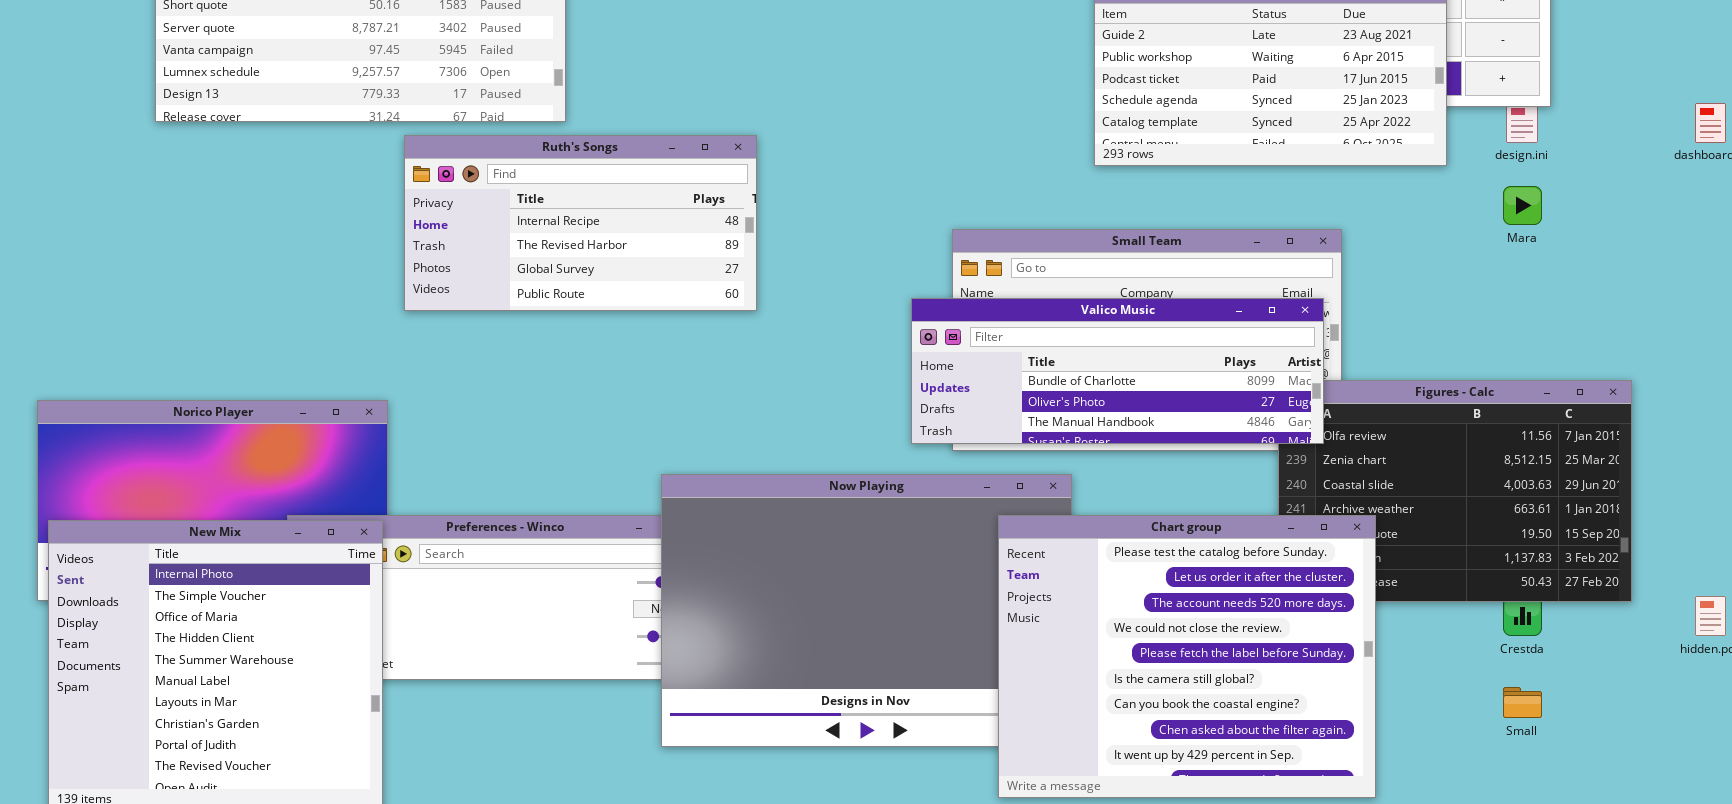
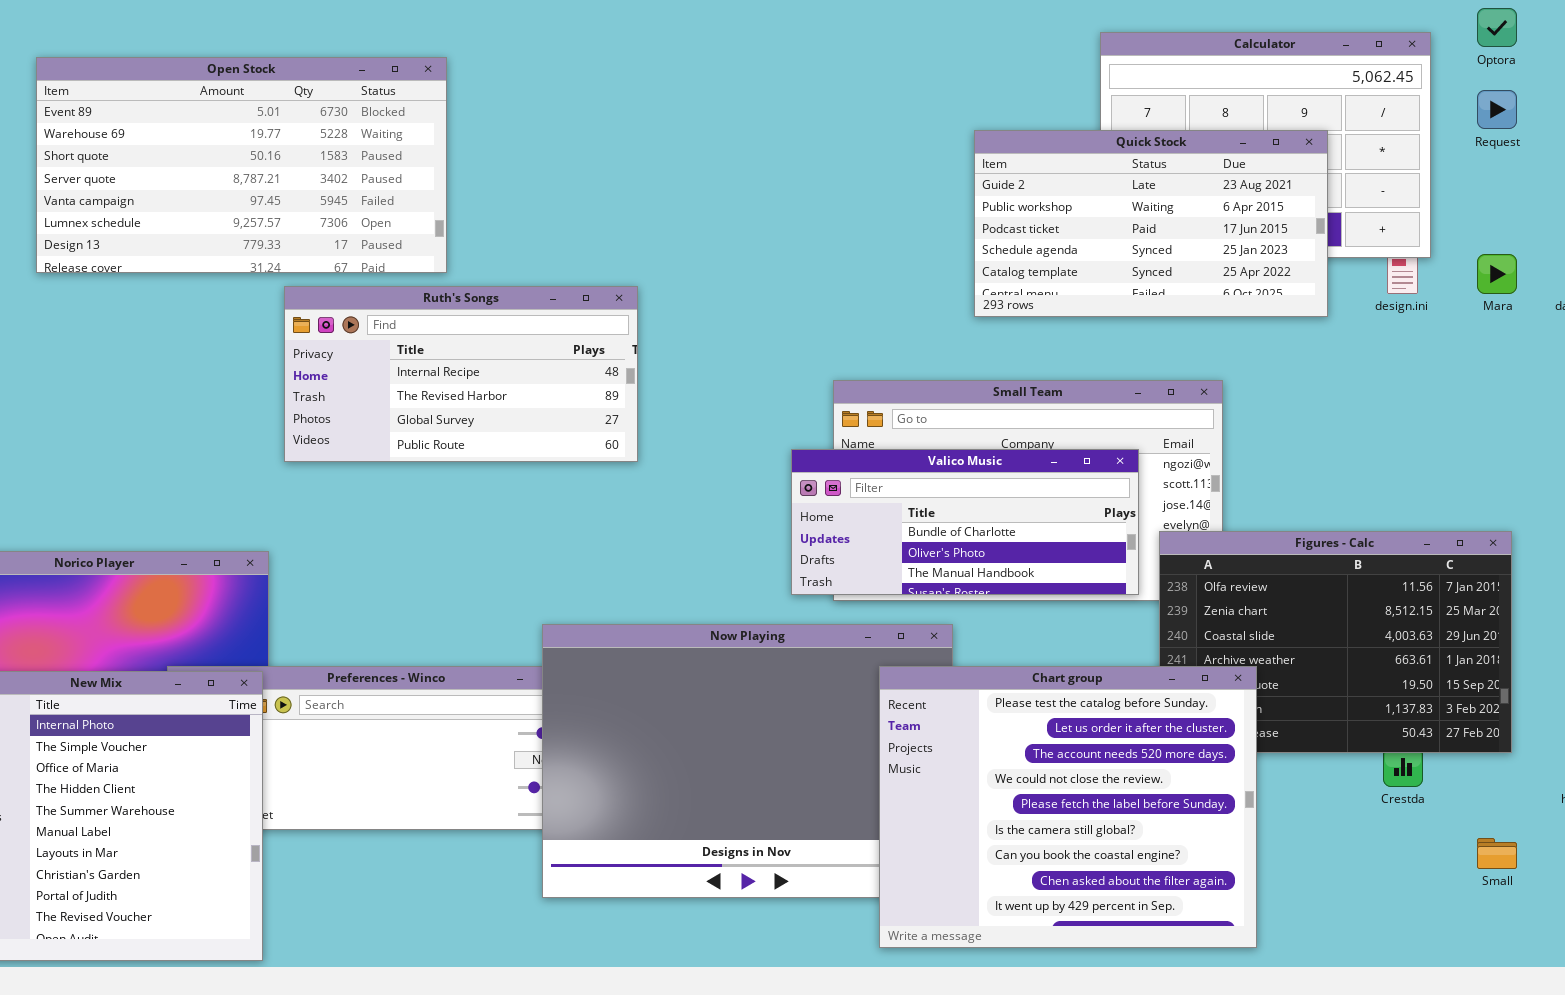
Mara: [1503,186,1542,225] -> [1477,254,1517,294], moved
Valico Music: [911,298,1324,444] -> [791,449,1139,595], resized
Small: [1503,687,1542,718] -> [1477,838,1517,869], moved

